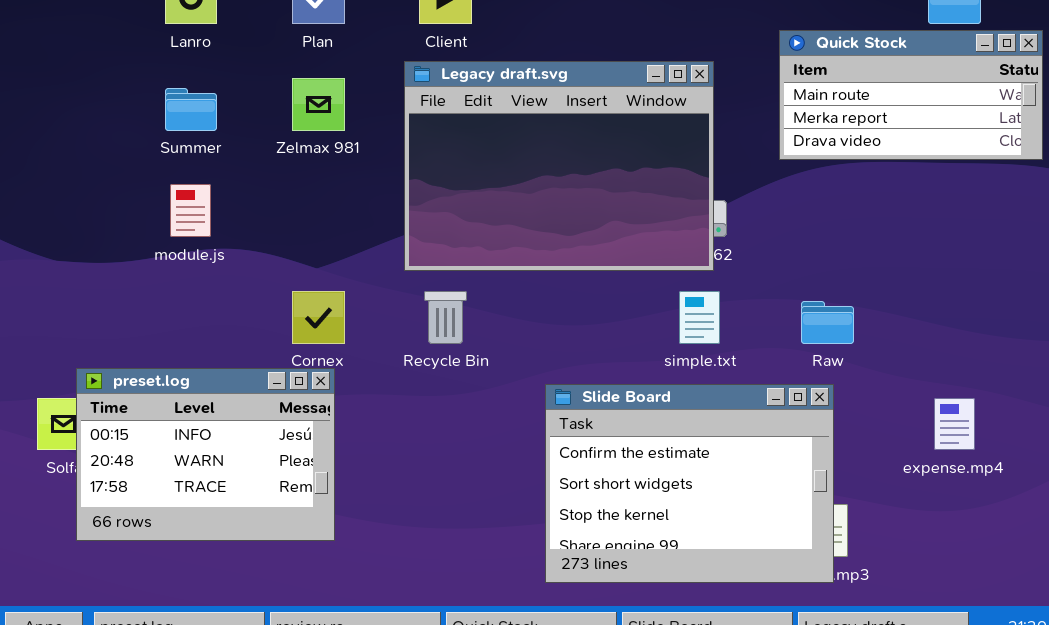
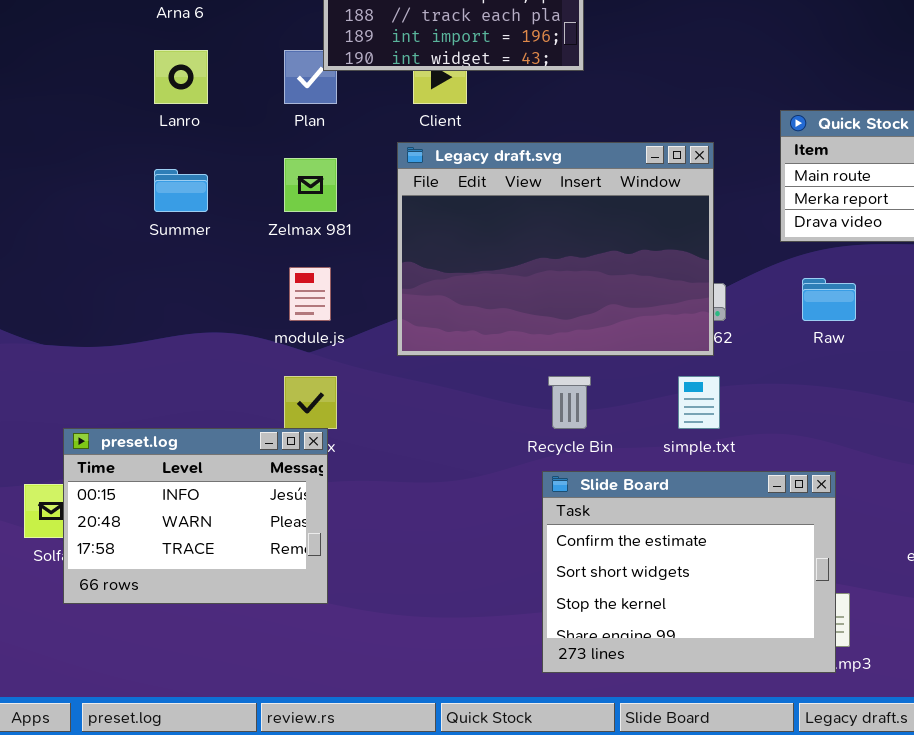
module.js: [170,184,211,237] -> [289,267,331,321], moved
Recycle Bin: [424,291,467,344] -> [548,376,591,429], moved
Raw: [801,301,854,344] -> [802,278,856,321], moved
preset.log: [76,368,335,541] -> [63,428,328,604], moved

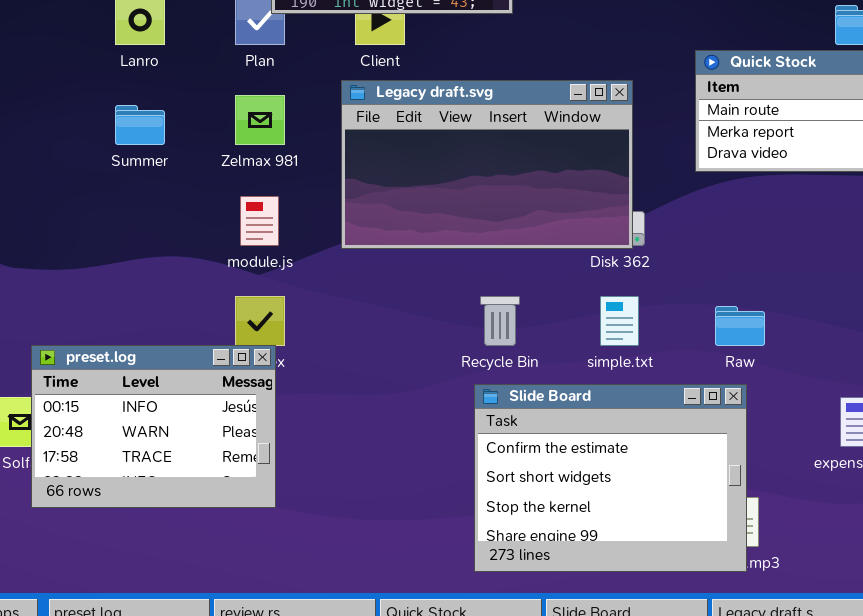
Legacy draft.svg: [397,142,714,356] -> [341,80,633,249], resized
Raw: [802,278,856,321] -> [715,306,765,346], moved

